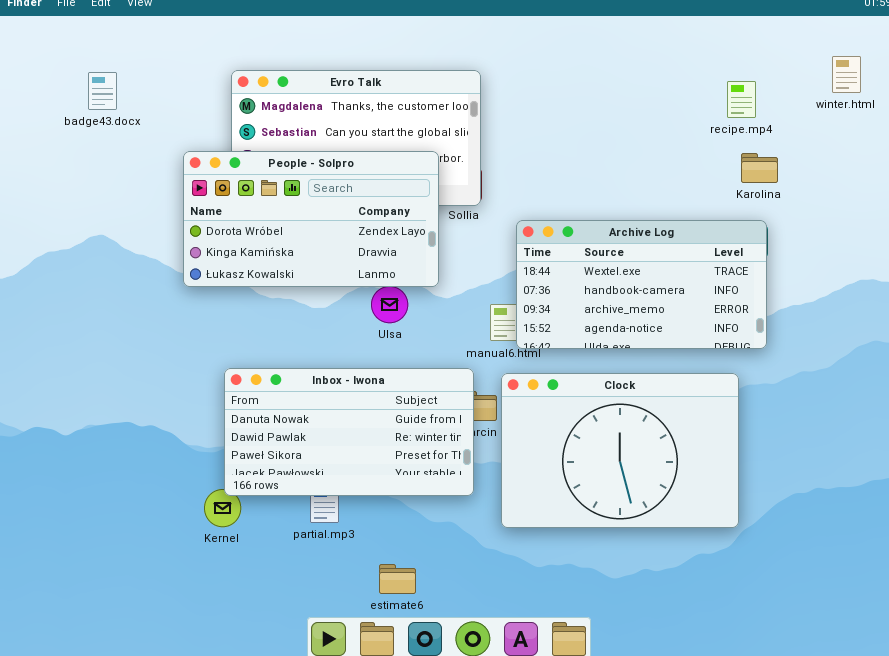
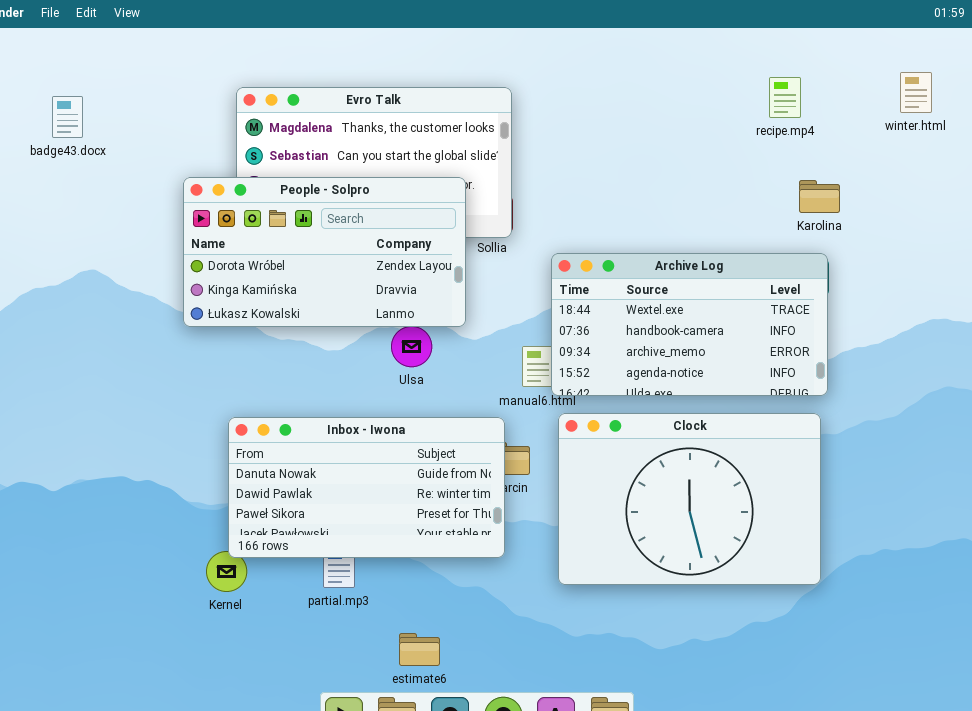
badge43.docx: [88,72,117,110] -> [52,96,83,138], moved
recipe.mp4: [727,81,756,118] -> [769,77,801,118], moved
Clock: [501,373,739,528] -> [558,413,821,585], moved

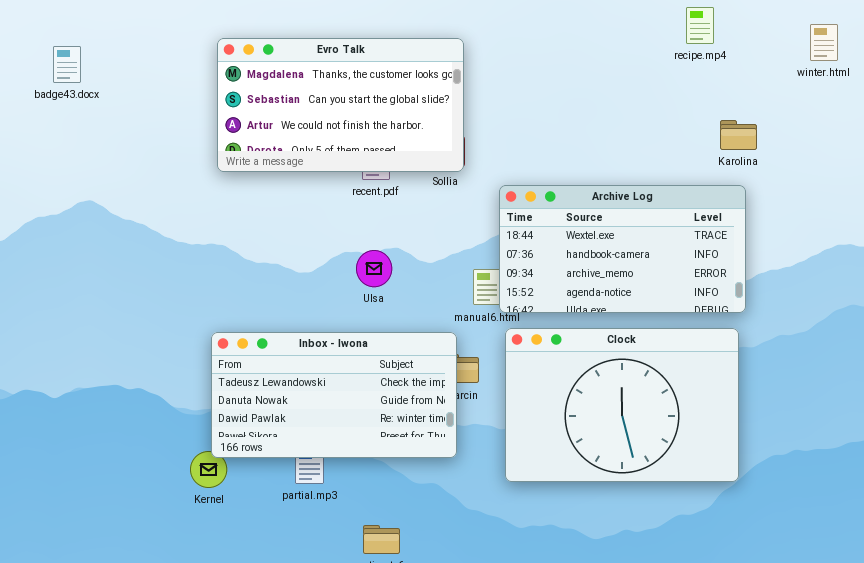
recipe.mp4: [769,77,801,118] -> [686,7,714,44], moved
People - Solpro: [183,177,466,327] -> none, closed
Inbox - Iwona: [228,417,505,558] -> [211,332,457,458], scrolled up 1 row

